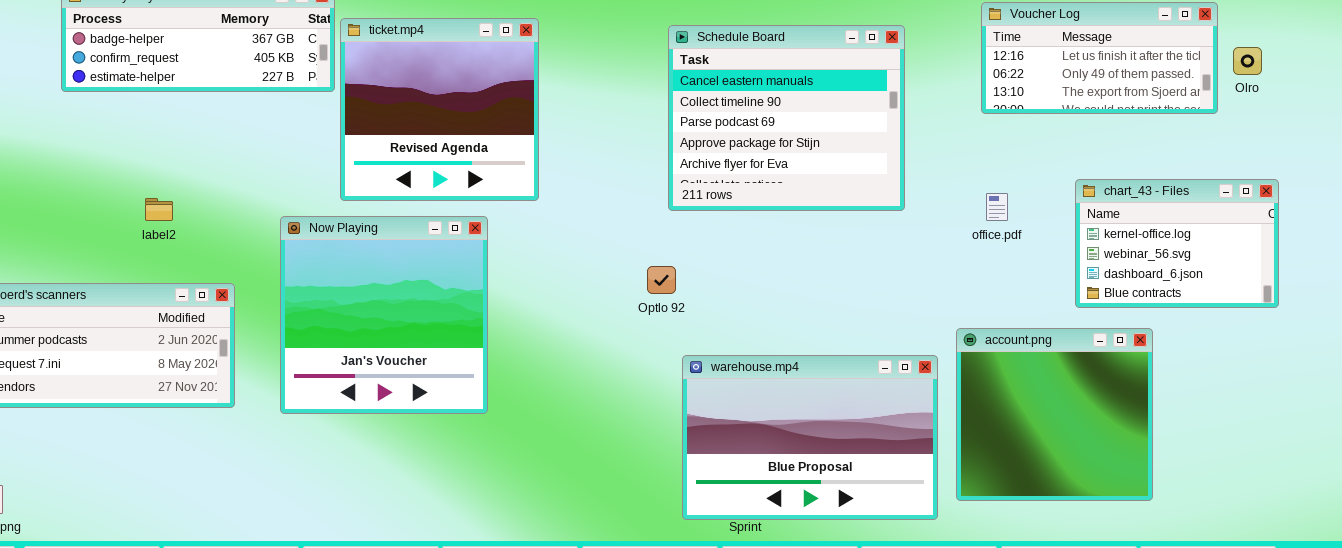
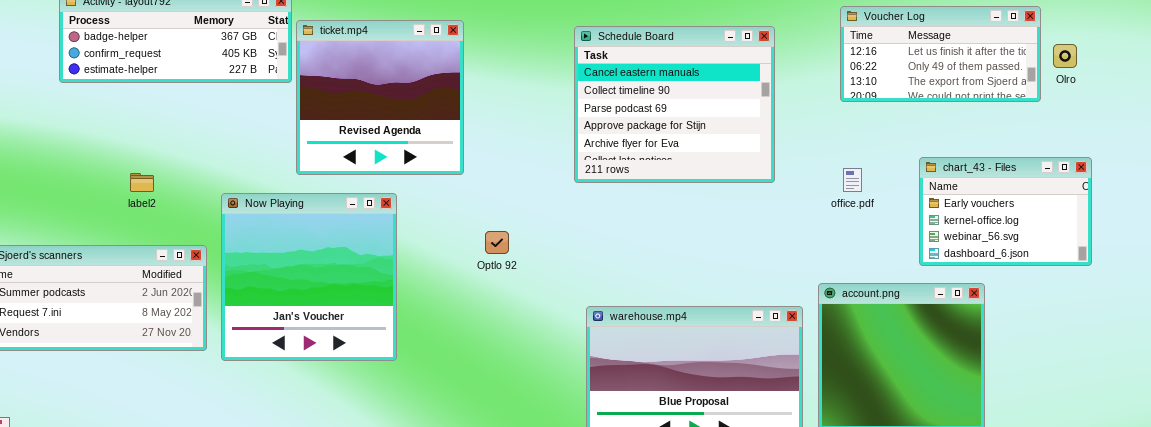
chart_43 - Files: [1075,179,1279,308] -> [919,157,1092,266], scrolled up 1 row
Now Playing: [280,216,488,414] -> [221,193,397,361], moved
Optlo 92: [647,266,676,294] -> [485,231,509,254], moved

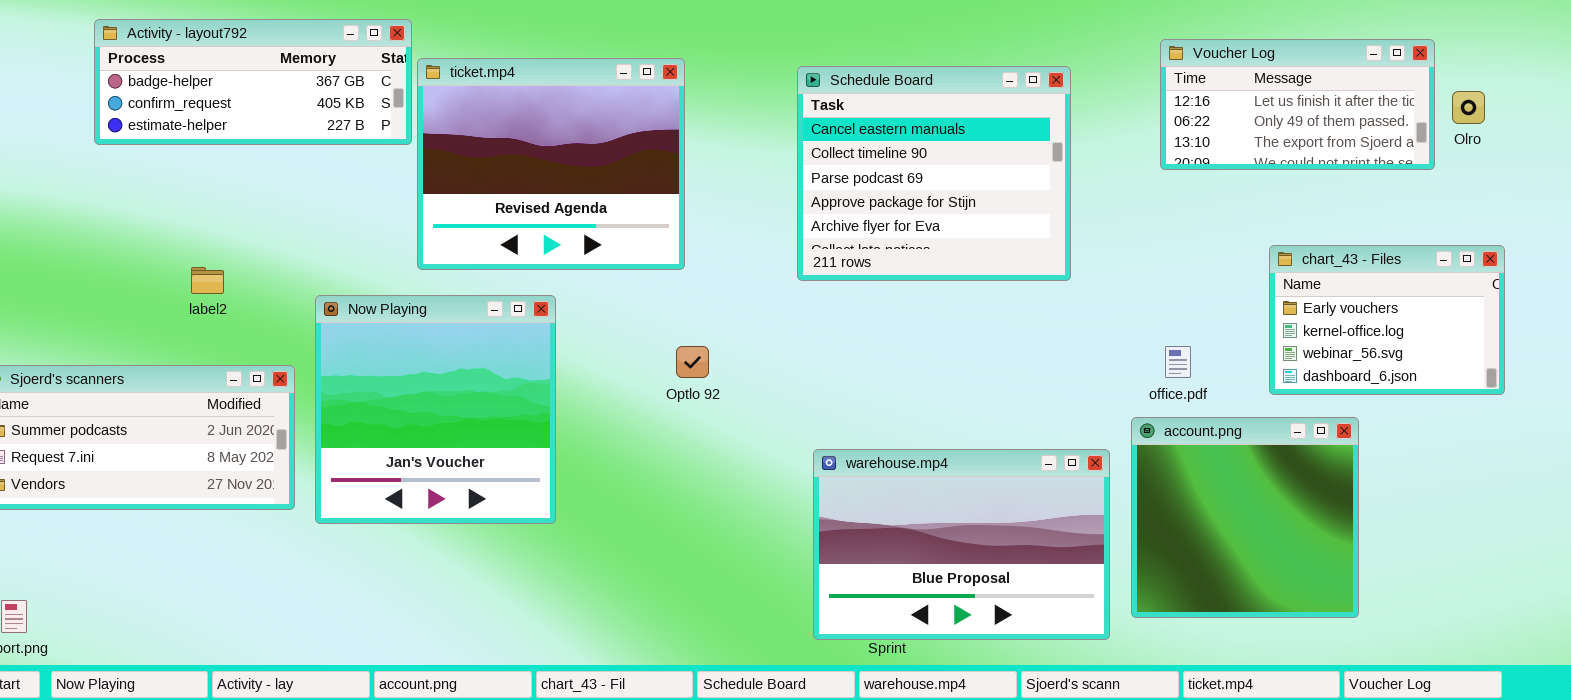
ticket.mp4: [296,20,464,175] -> [417,58,685,270], resized
office.pdf: [843,168,862,192] -> [1165,346,1191,378], moved

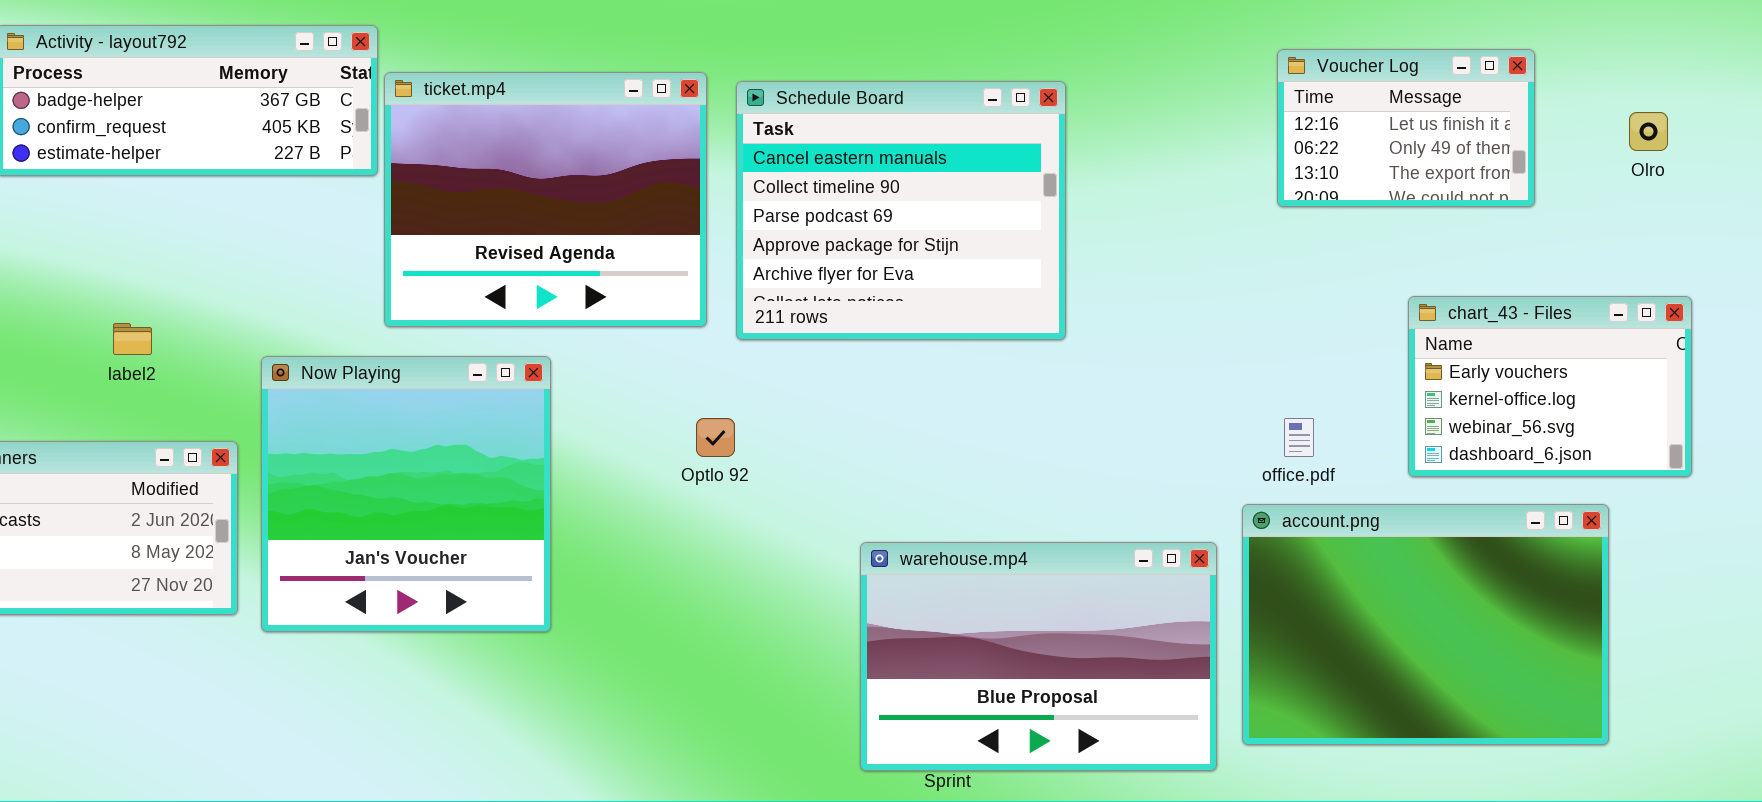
Voucher Log: [1160,39,1435,170] -> [1277,49,1535,207], resized
Schedule Board: [797,66,1071,281] -> [736,81,1066,340], moved
account.png: [1131,417,1359,618] -> [1242,504,1609,745], resized

